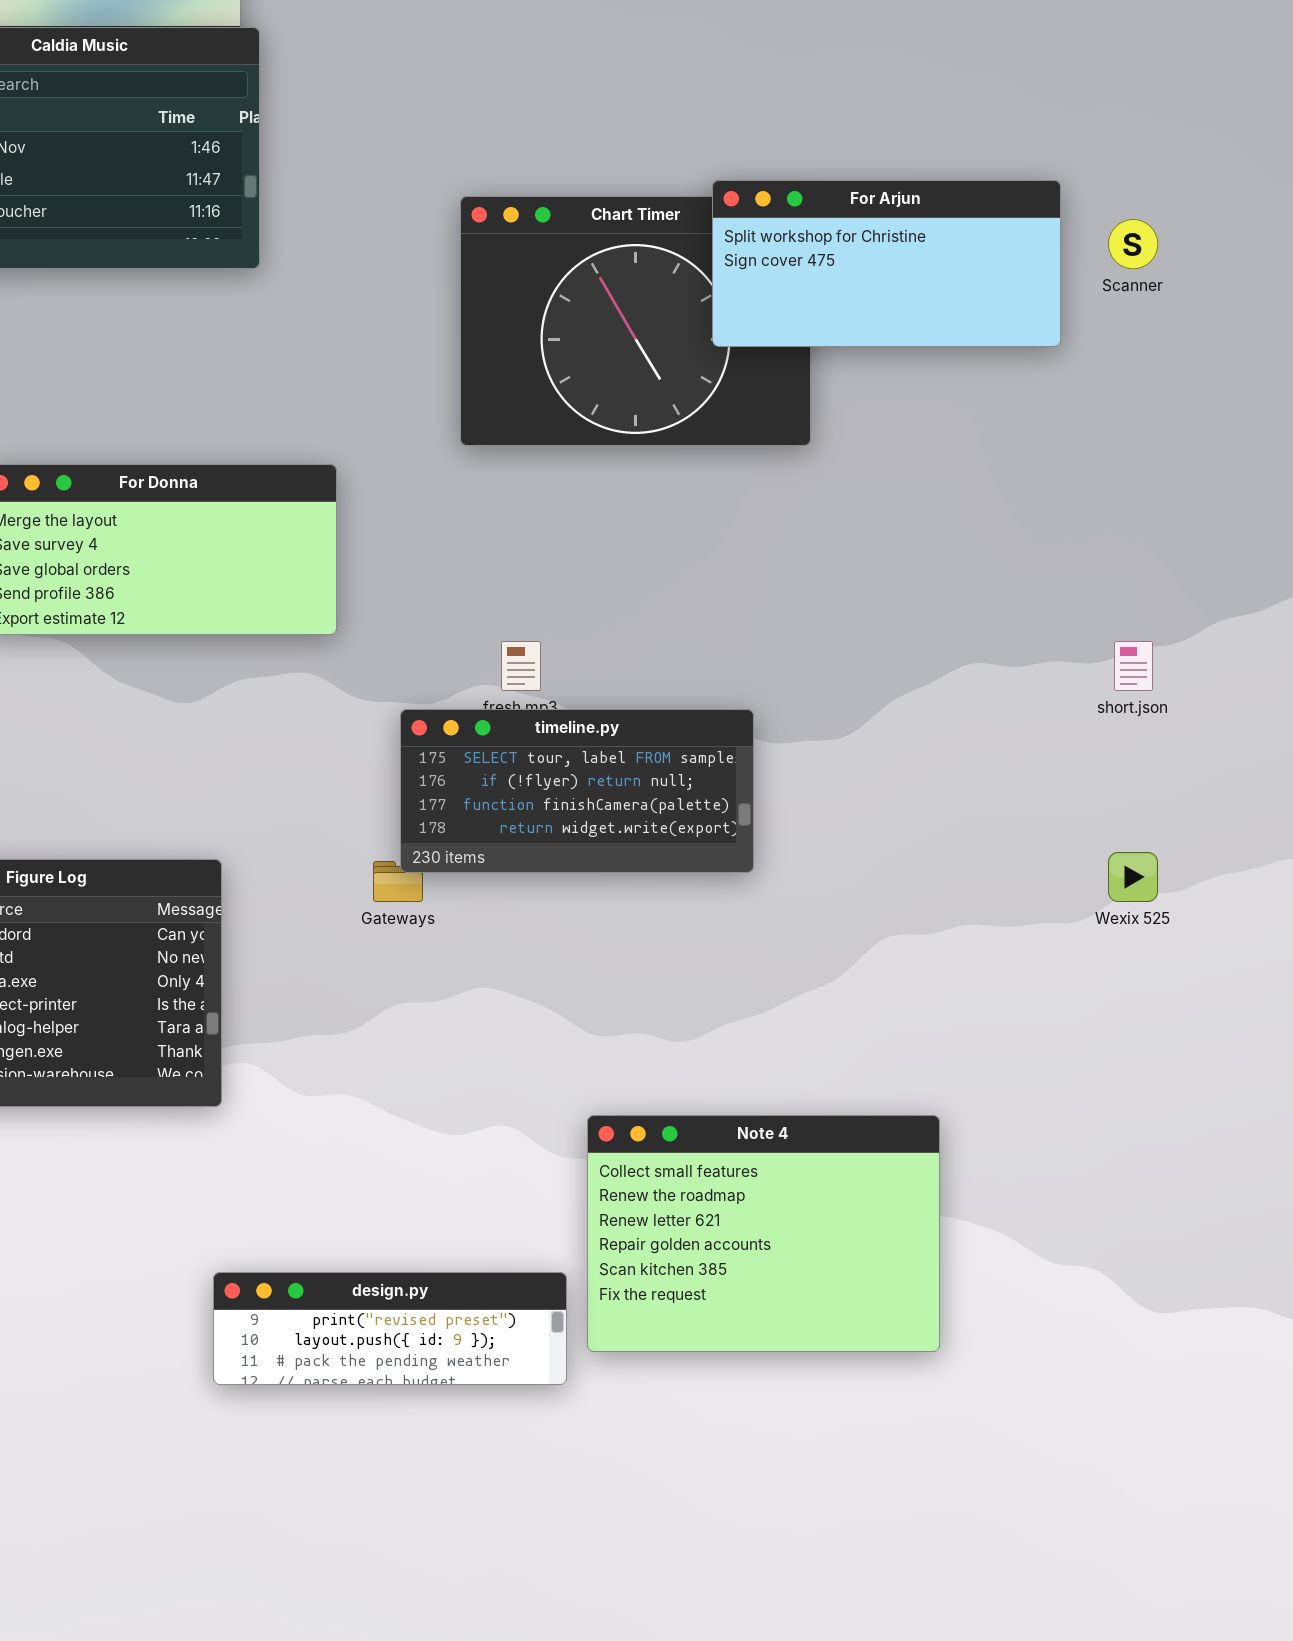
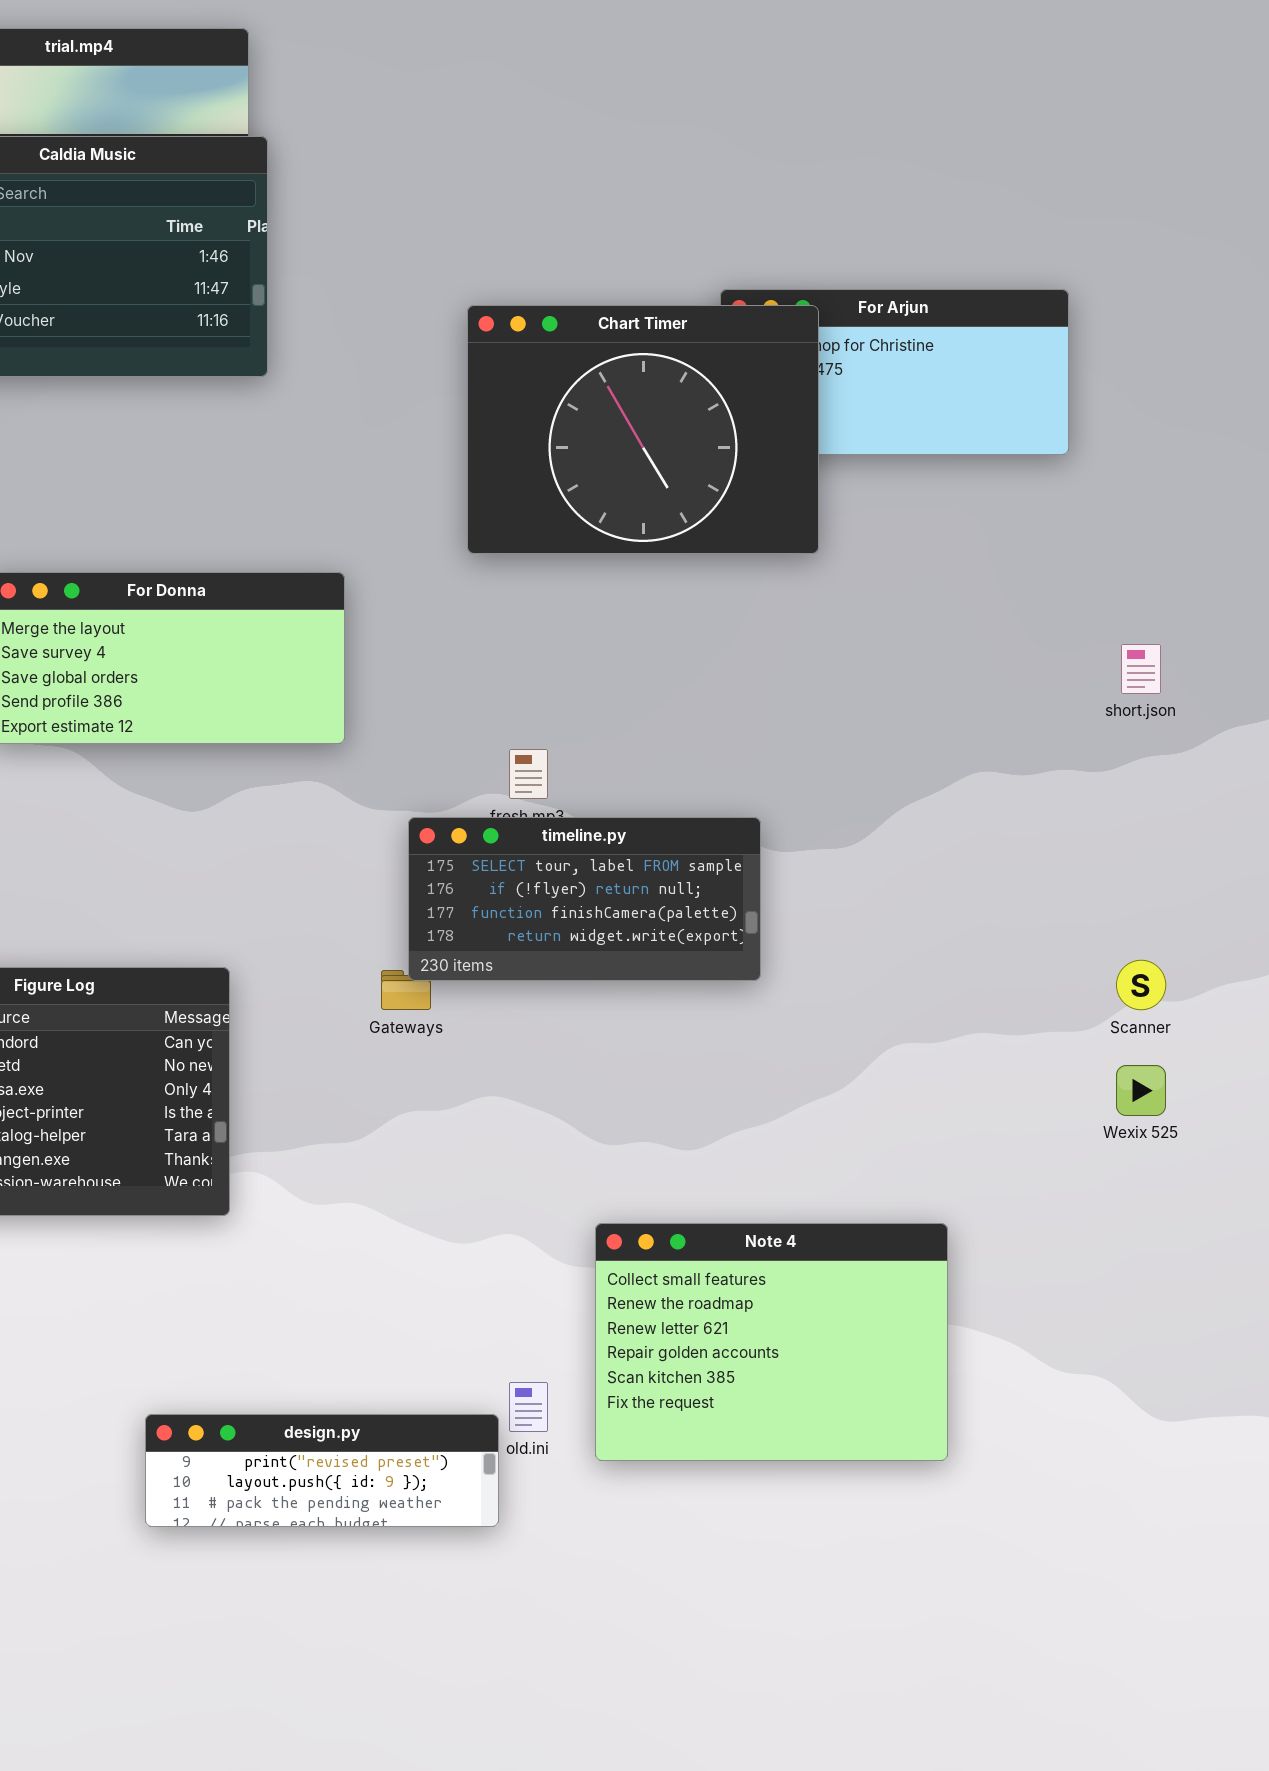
Chart Timer: [460,196,811,446] -> [467,305,819,554], raised
Scanner: [1108,219,1158,269] -> [1116,960,1166,1010], moved
short.json: [1114,641,1153,691] -> [1121,644,1161,694], moved
Wexix 525: [1108,852,1158,902] -> [1116,1065,1166,1116], moved
design.py: [213,1272,567,1385] -> [145,1414,499,1527], moved

